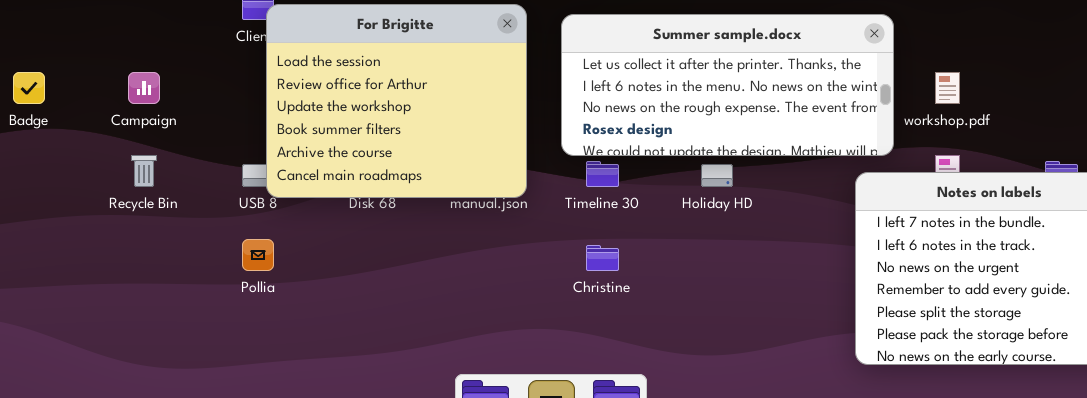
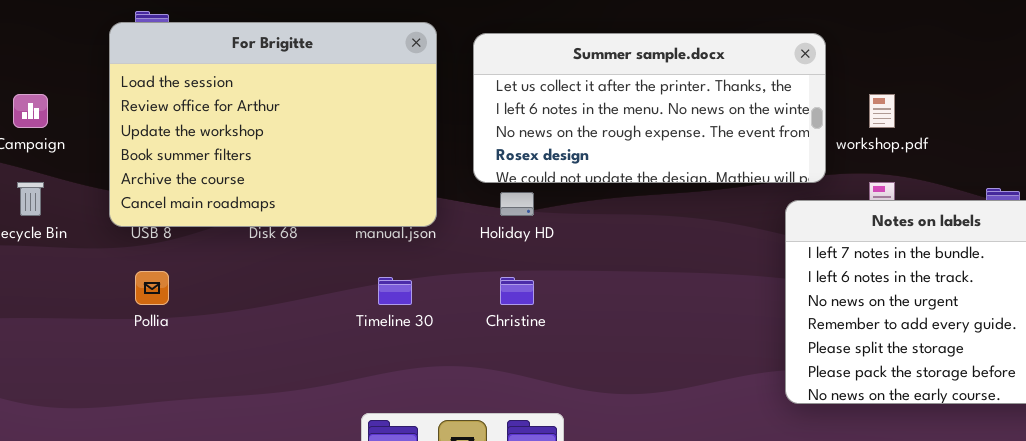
For Brigitte: [266,4,527,198] -> [109,22,437,227], resized
Timeline 30: [586,161,619,187] -> [378,277,412,305], moved
Holiday HD: [701,164,733,187] -> [500,192,534,216], moved

